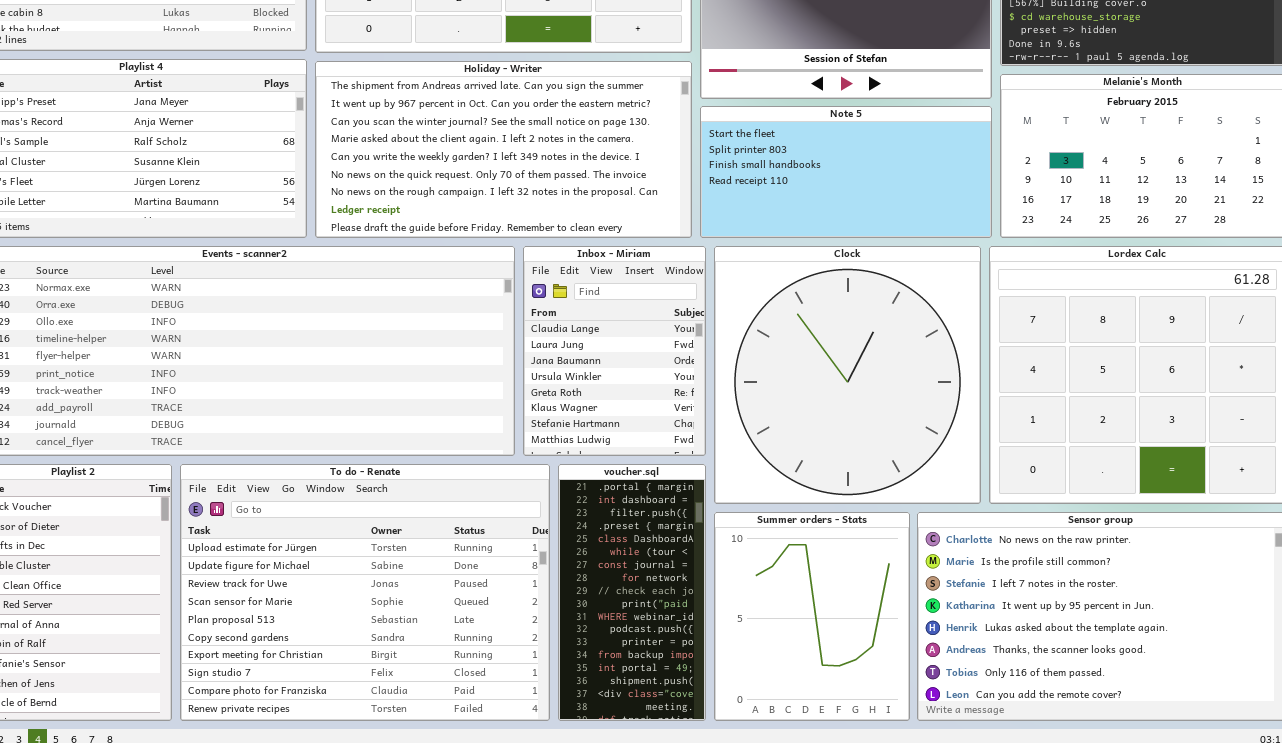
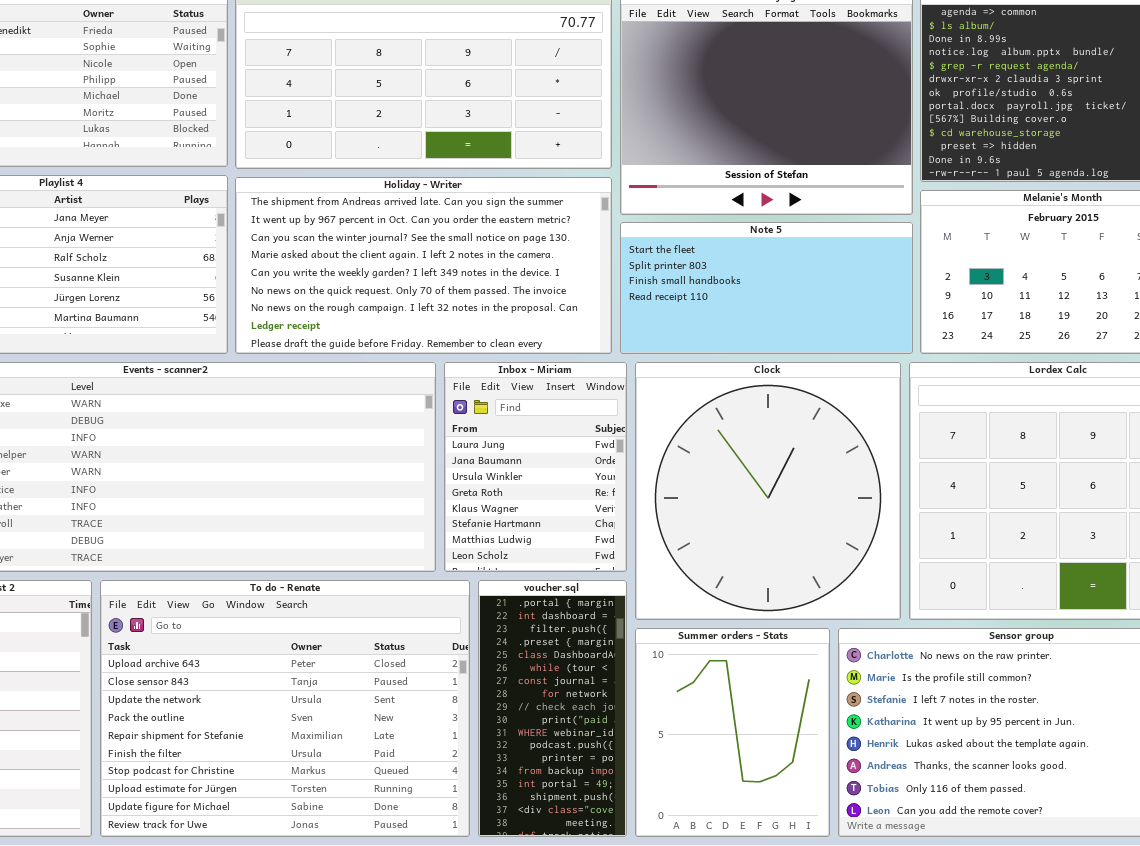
Inbox - Miriam: [523,246,706,456] -> [444,362,627,572], scrolled down 1 row
To do - Renate: [180,464,550,721] -> [100,580,470,837], scrolled up 7 rows

